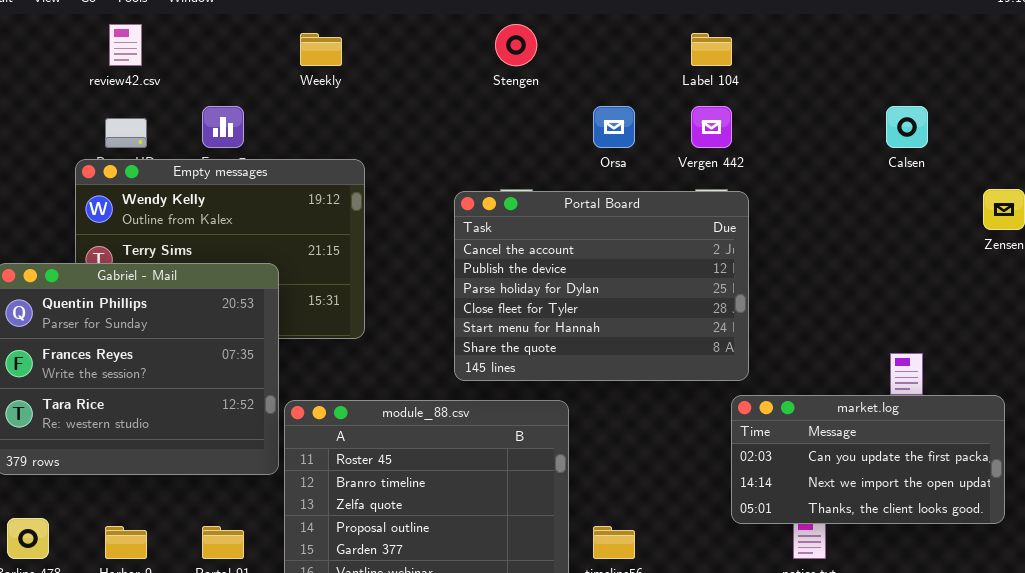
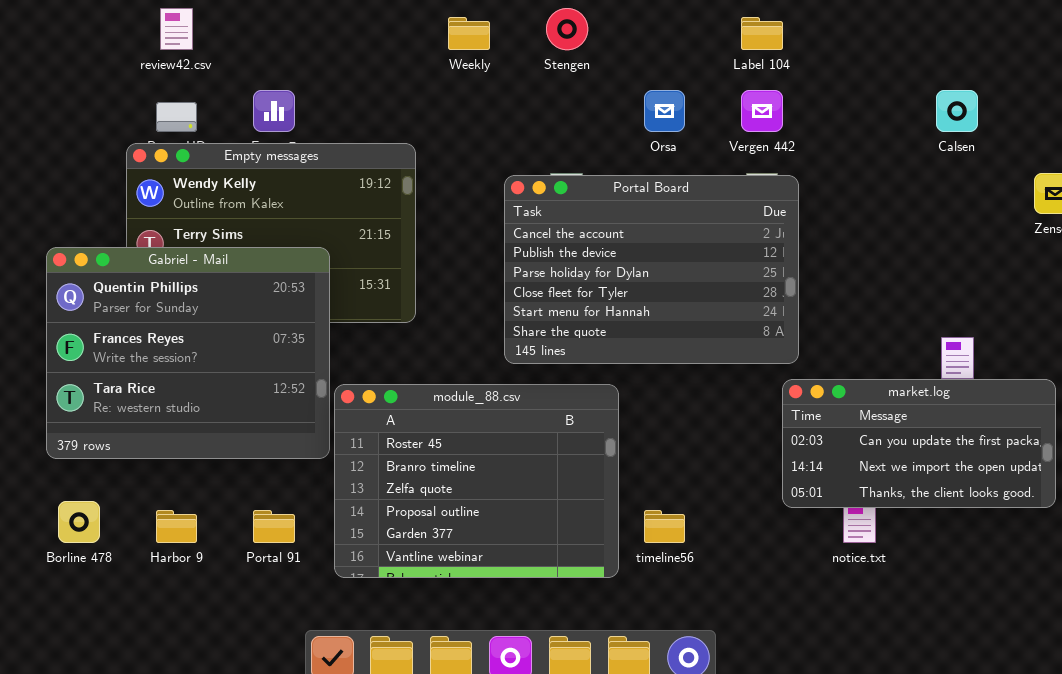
Weekly: [300,33,342,66] -> [448,17,490,50], moved

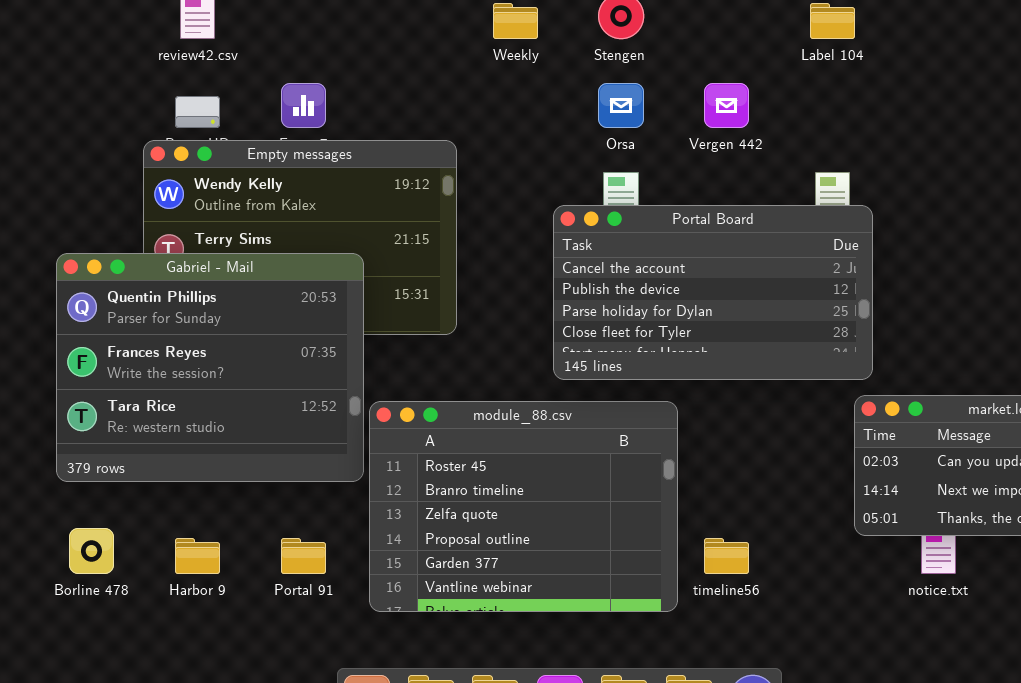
Orsa: [644,90,685,132] -> [598,83,644,128], moved
Vergen 442: [741,90,783,132] -> [704,83,749,128], moved
Portal Board: [504,175,799,364] -> [553,205,873,380], resized

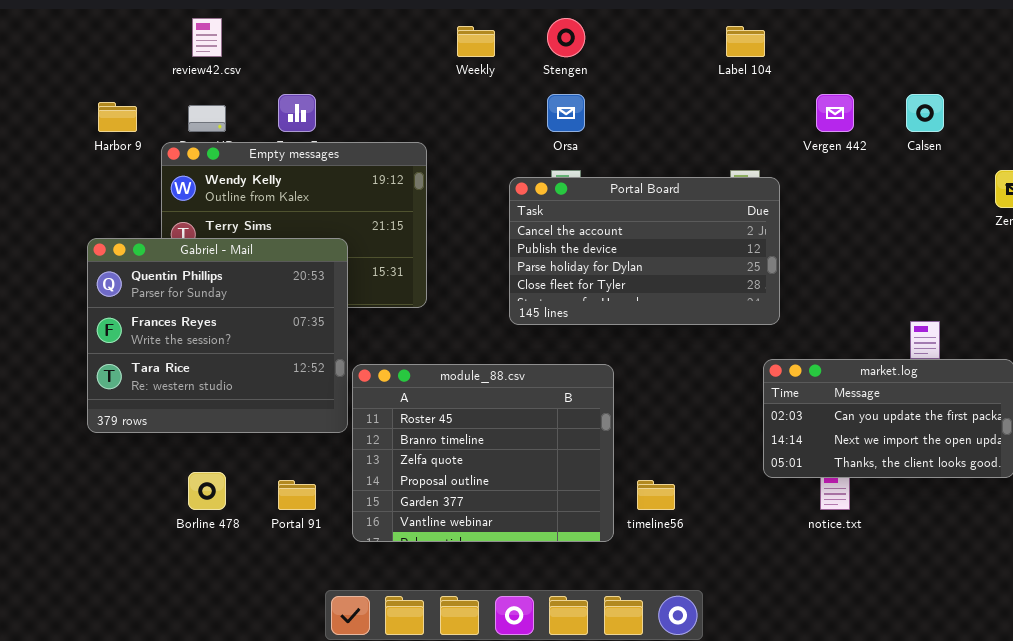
Vergen 442: [704,83,749,128] -> [816,94,854,132], moved
Portal Board: [553,205,873,380] -> [509,177,780,325], moved
Borline 478: [69,528,114,574] -> [188,472,226,510], moved
Harbor 9: [175,538,220,574] -> [98,102,137,132], moved

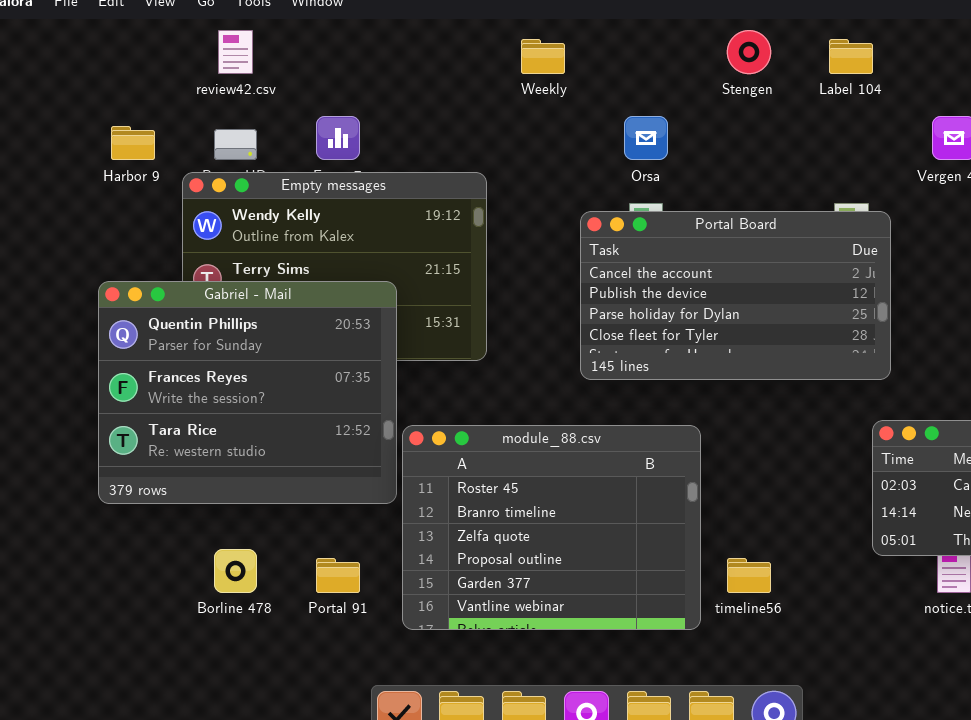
Stengen: [547,18,585,57] -> [727,30,771,74], moved

